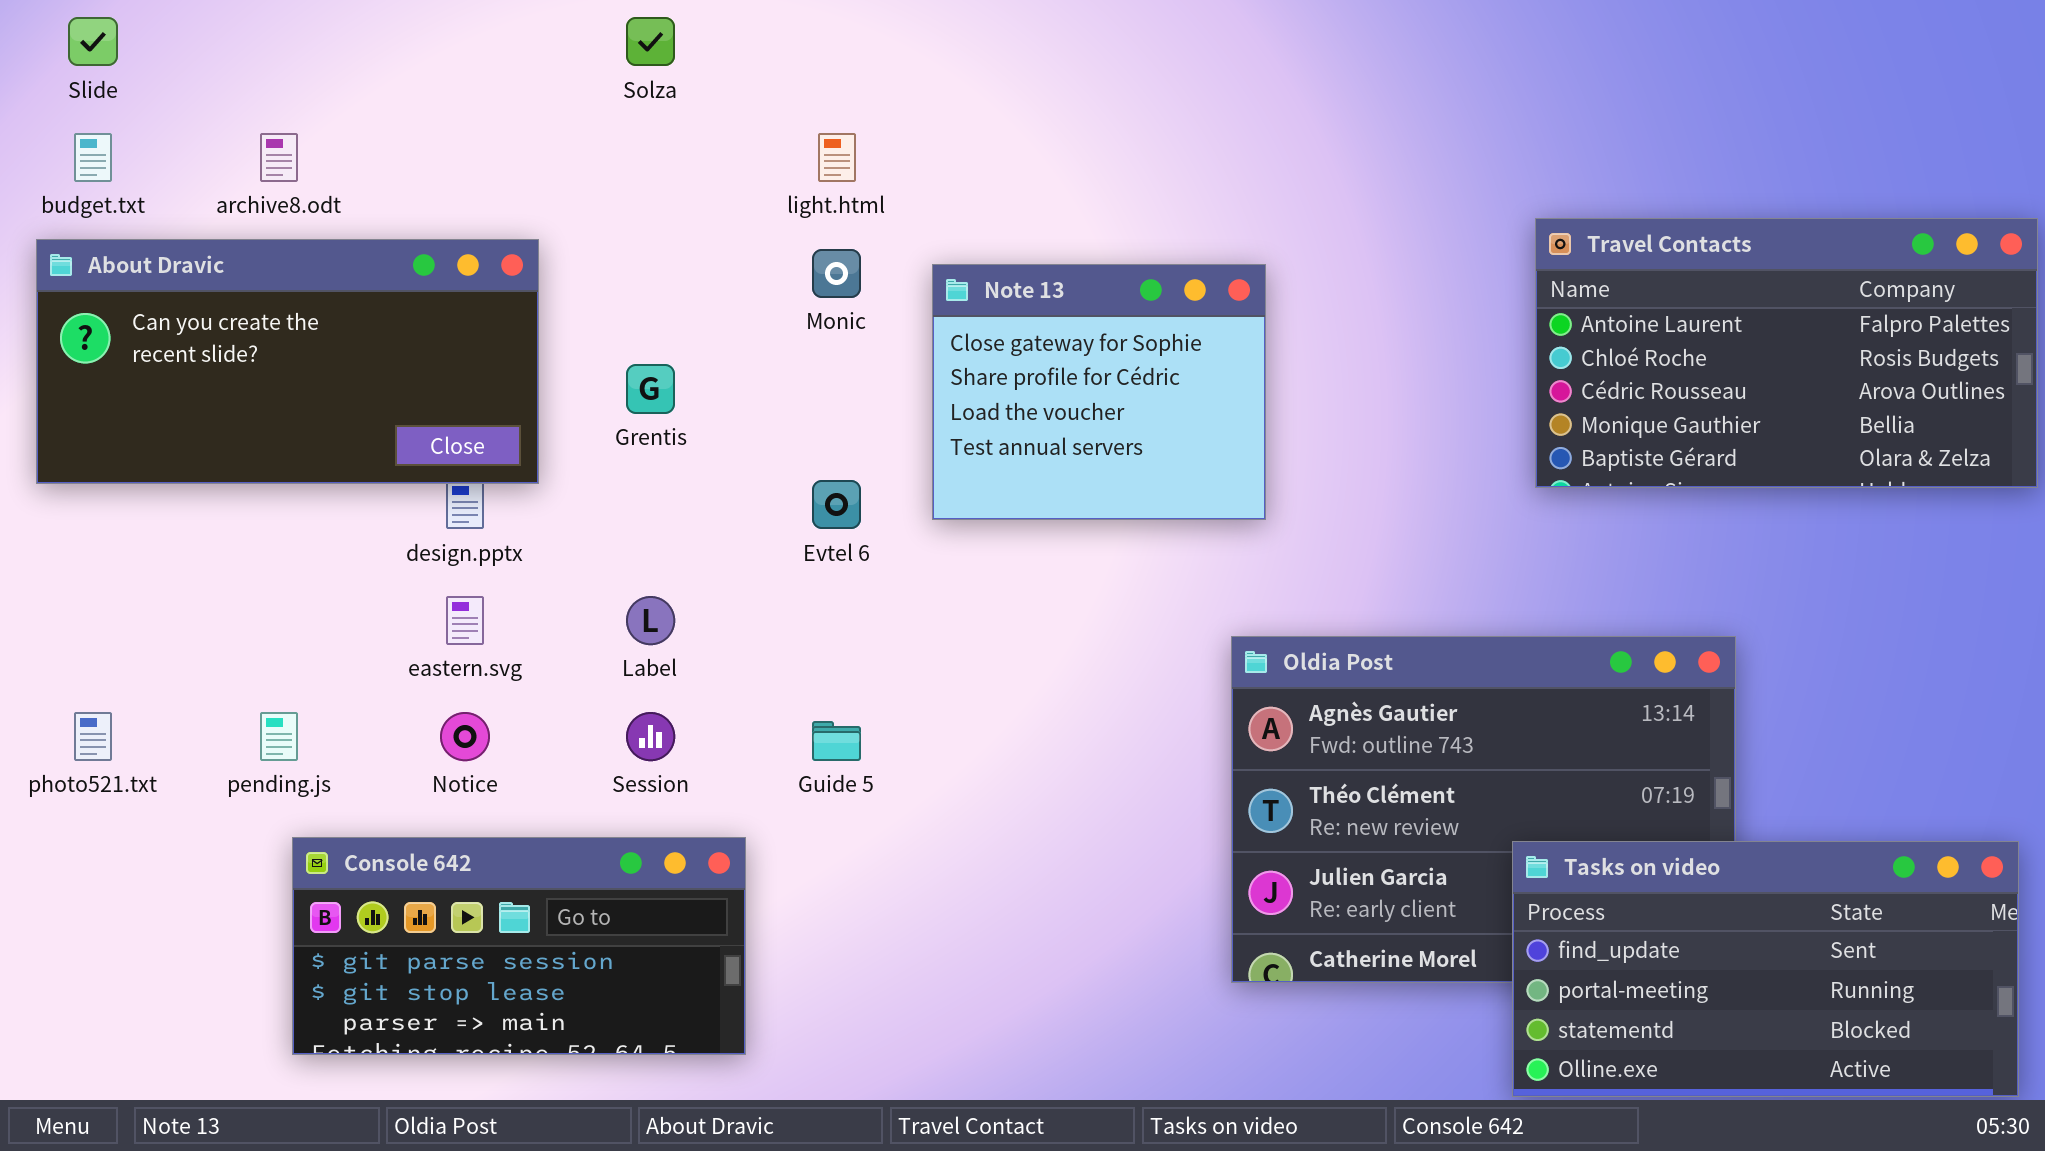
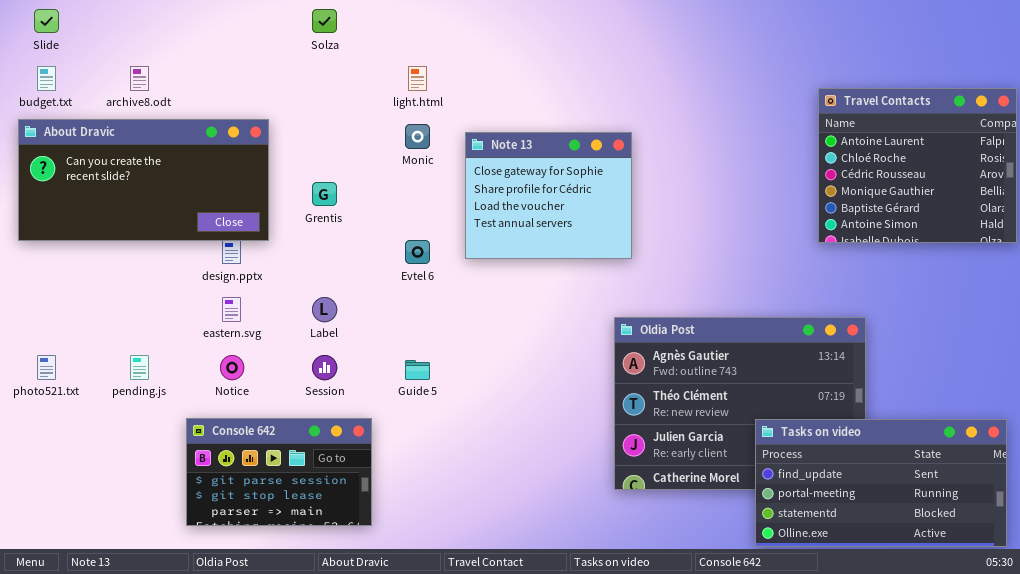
Travel Contacts: [1535,218,2038,488] -> [818,88,1017,243], resized
Console 642: [292,837,746,1055] -> [186,418,372,526], resized

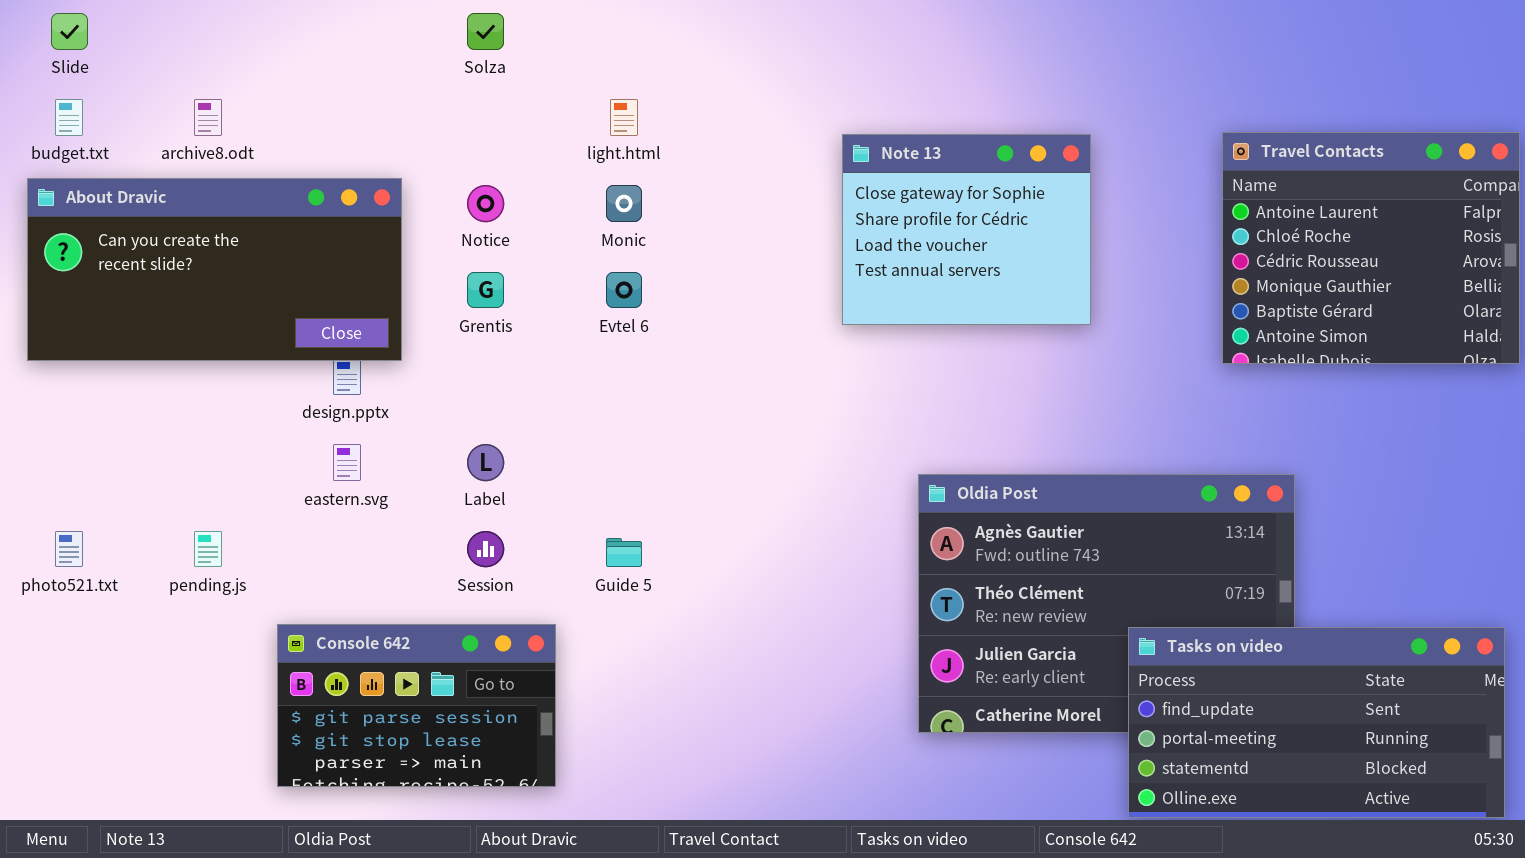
Note 13: [465,132,632,259] -> [842,134,1091,325], moved
Evtel 6: [405,240,430,264] -> [606,272,642,308], moved
Notice: [220,355,244,380] -> [467,185,504,222], moved

